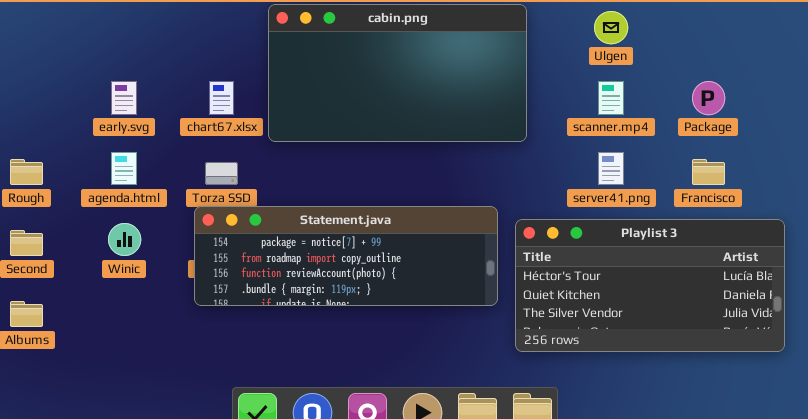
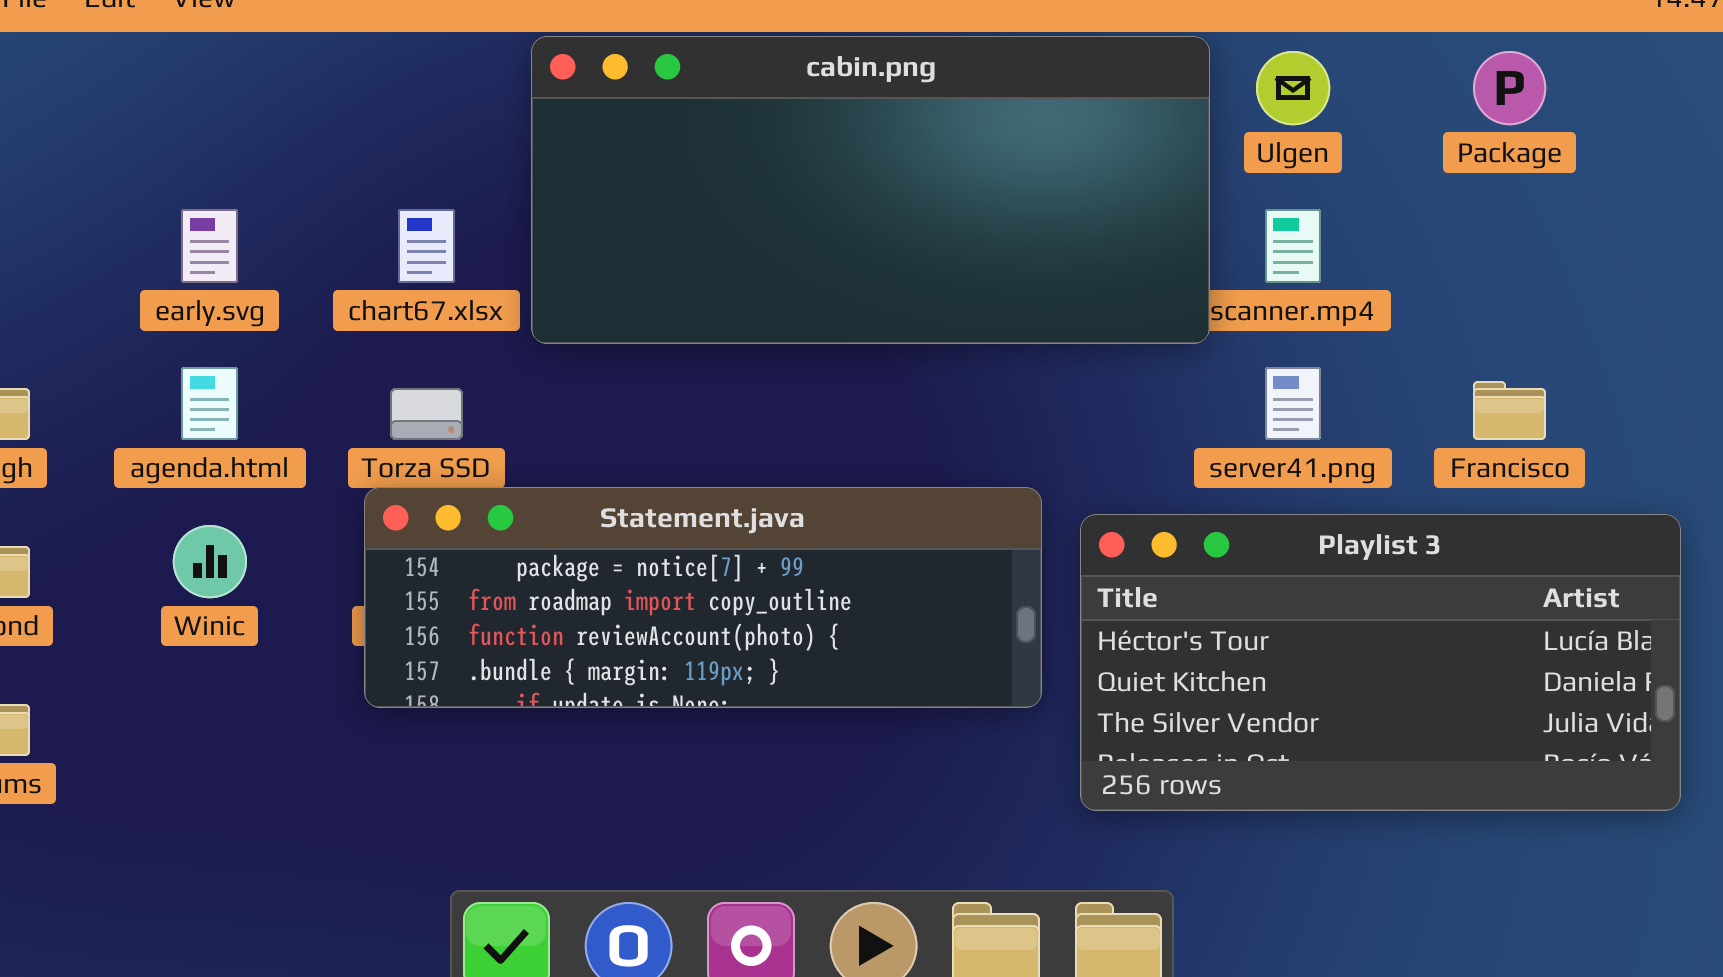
cabin.png: [268,4,527,142] -> [531,36,1210,344], resized
Package: [692,81,725,115] -> [1473,51,1546,125], moved

